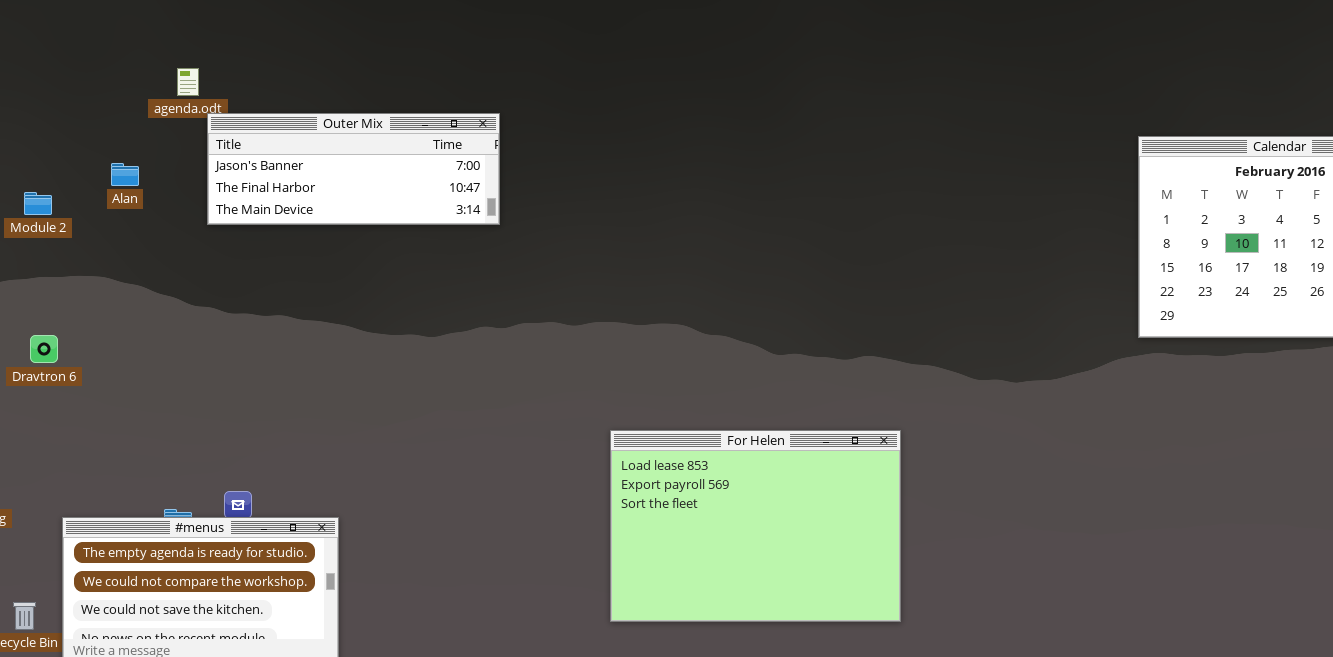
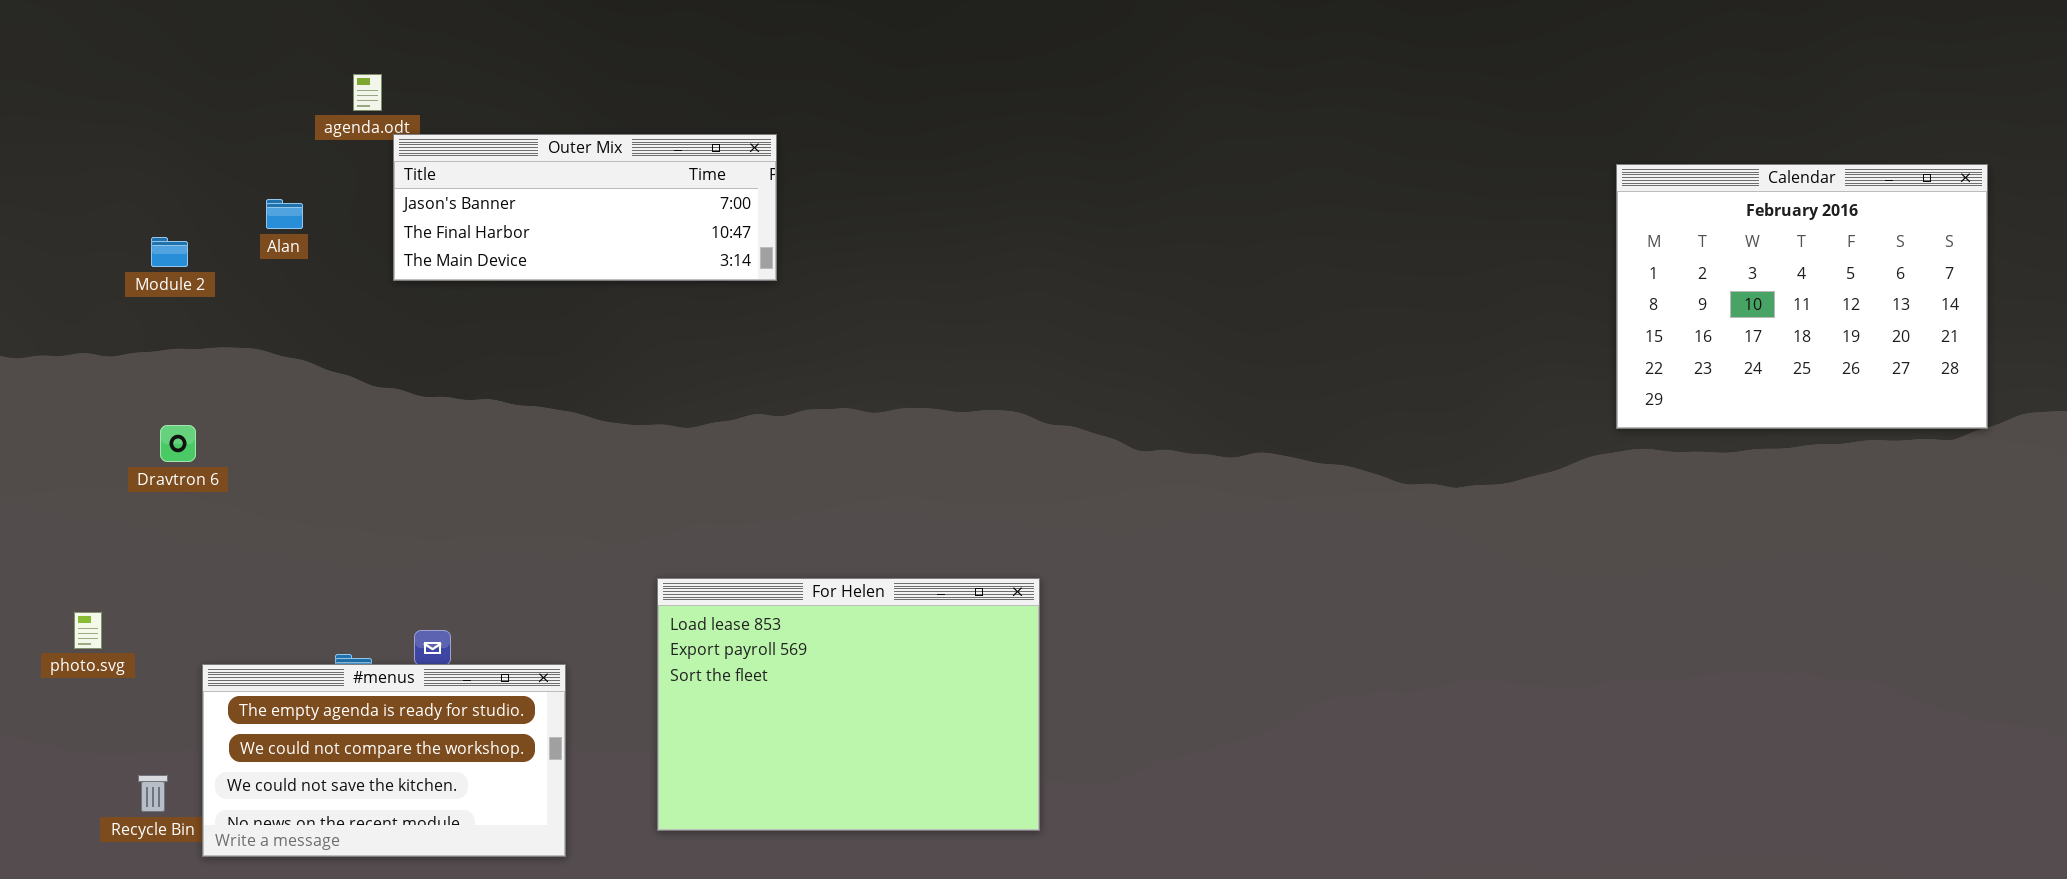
For Helen: [610,430,901,622] -> [657,578,1040,831], moved

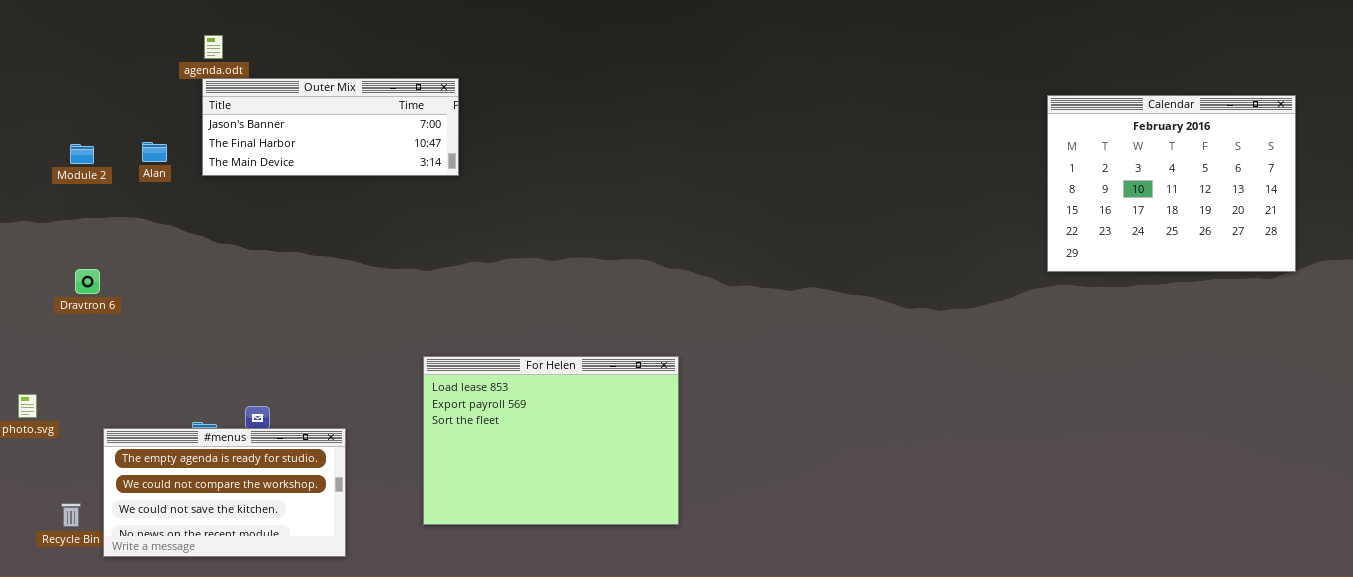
Outer Mix: [393,134,777,281] -> [202,78,459,176], moved
Alan: [266,199,303,229] -> [142,142,167,162], moved
For Helen: [657,578,1040,831] -> [423,356,679,525], moved

